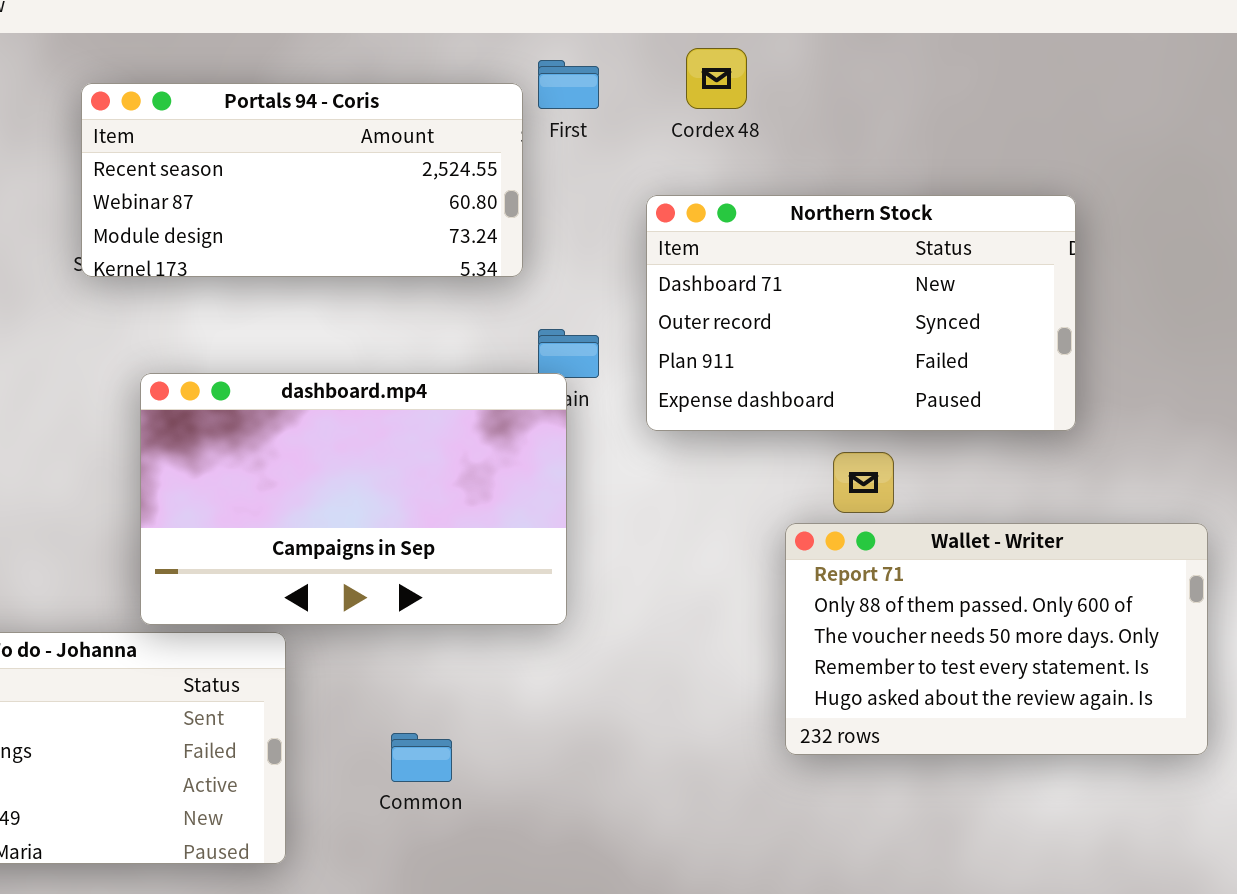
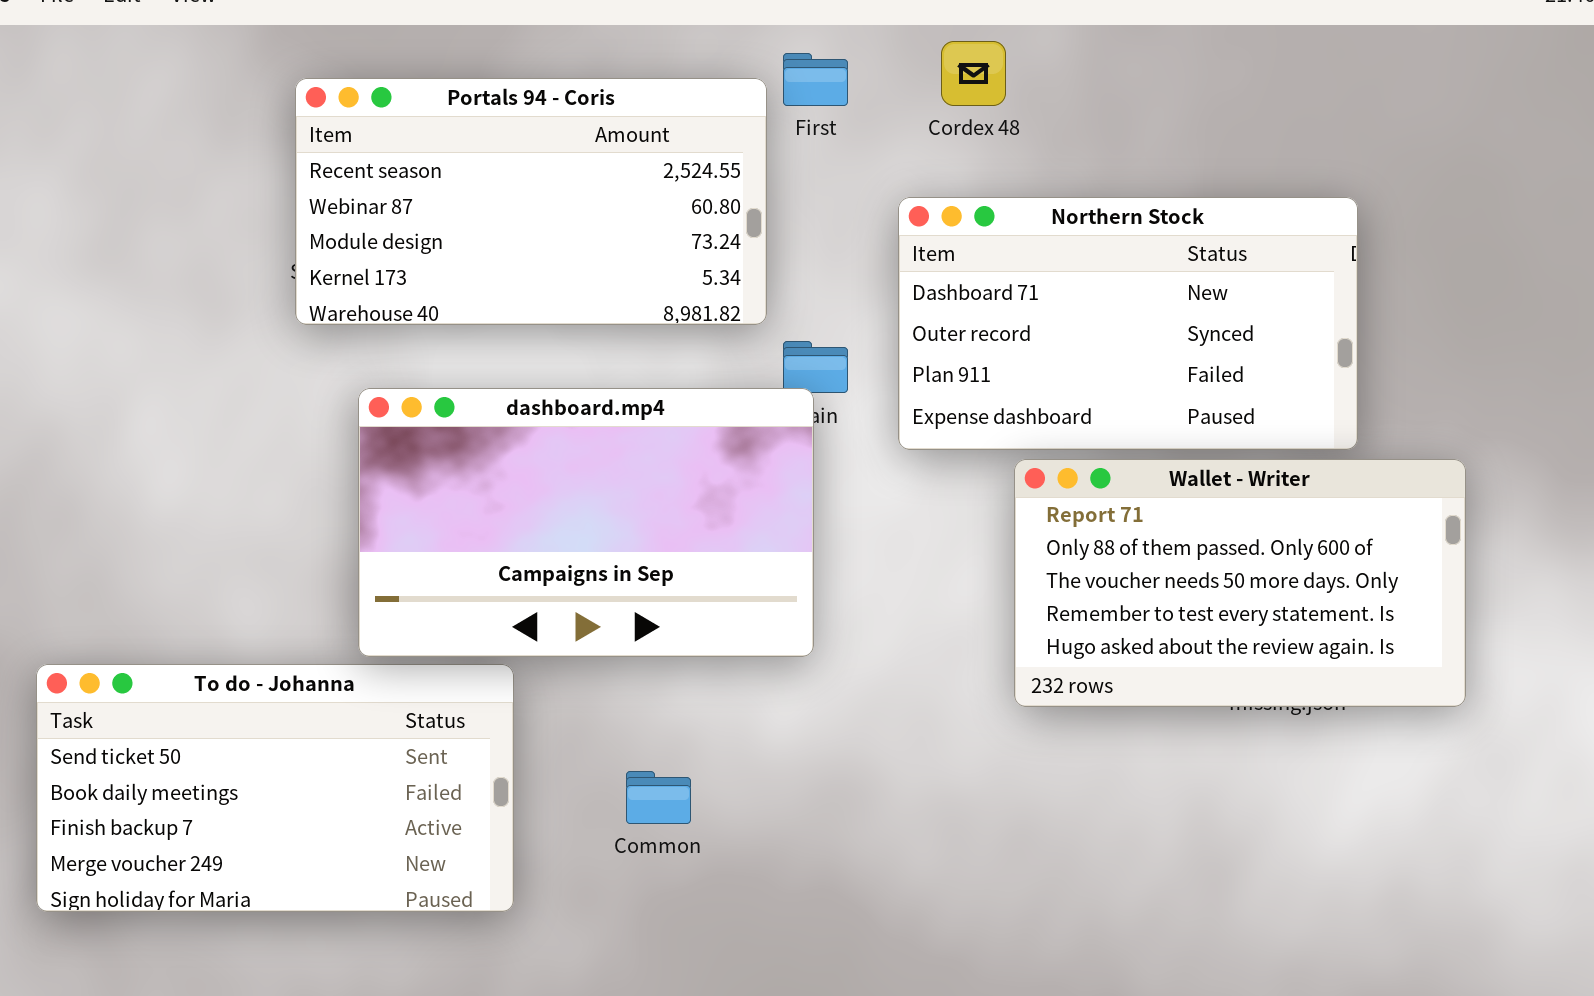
Portals 94 - Coris: [81,83,523,277] -> [295,78,767,325], resized
Wallet - Writer: [785,523,1208,755] -> [1014,459,1466,707], moved

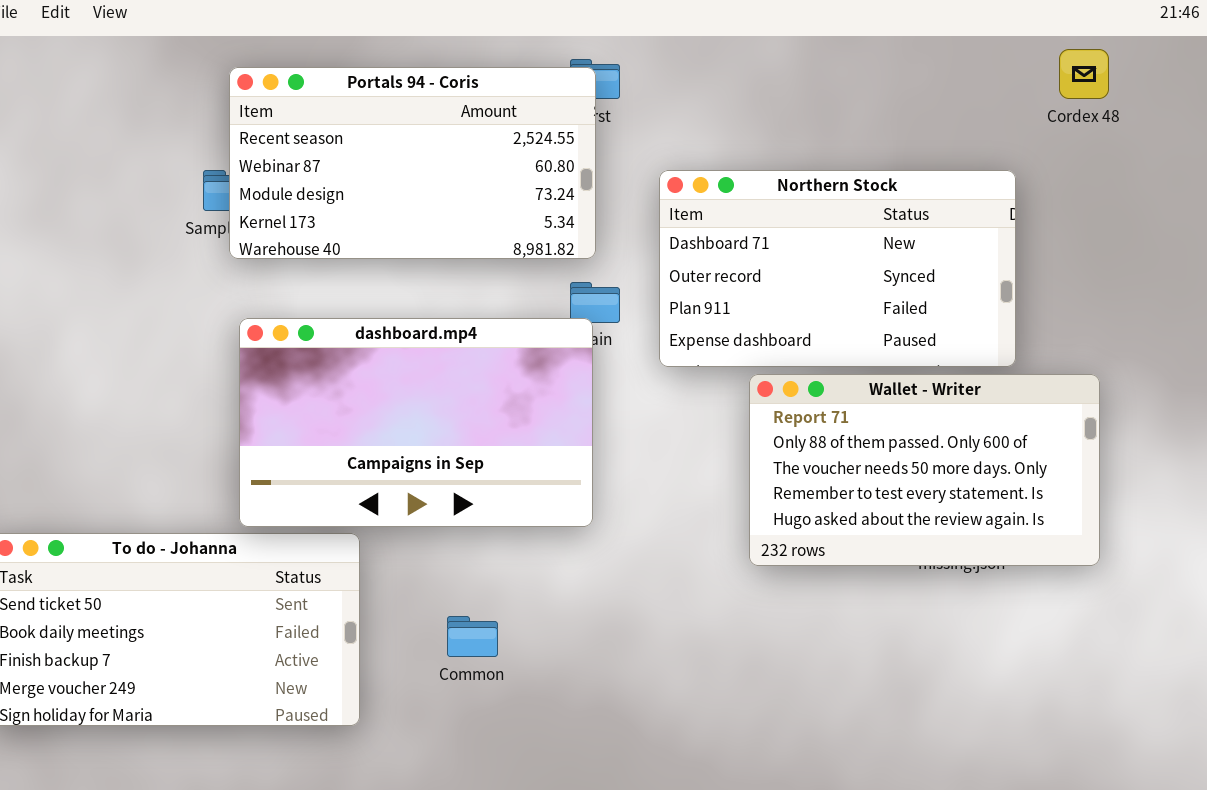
Cordex 48: [941,41,1006,106] -> [1059,49,1109,99], moved
Portals 94 - Coris: [295,78,767,325] -> [229,67,596,259], moved

